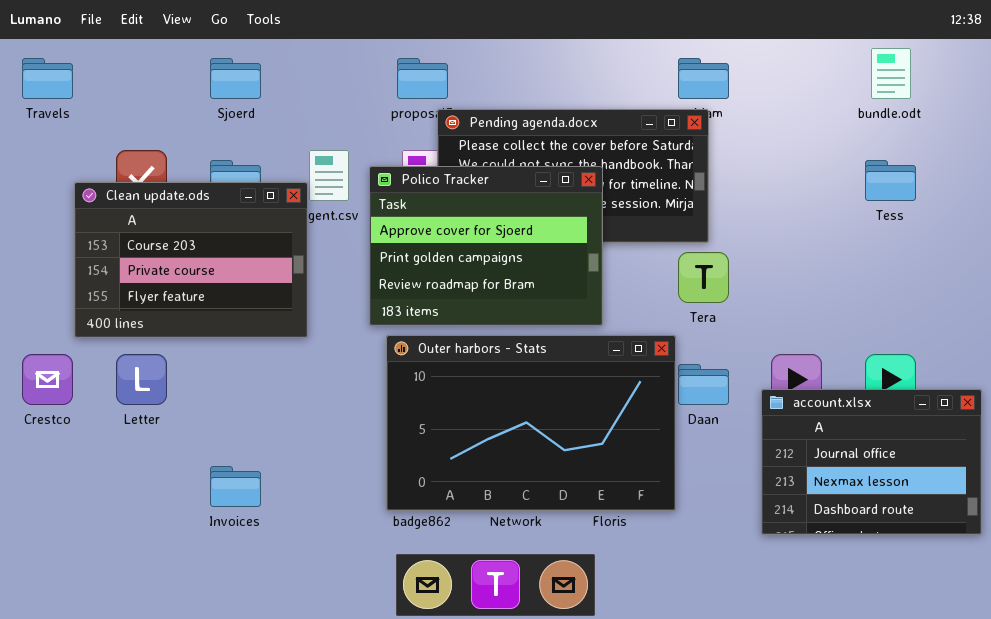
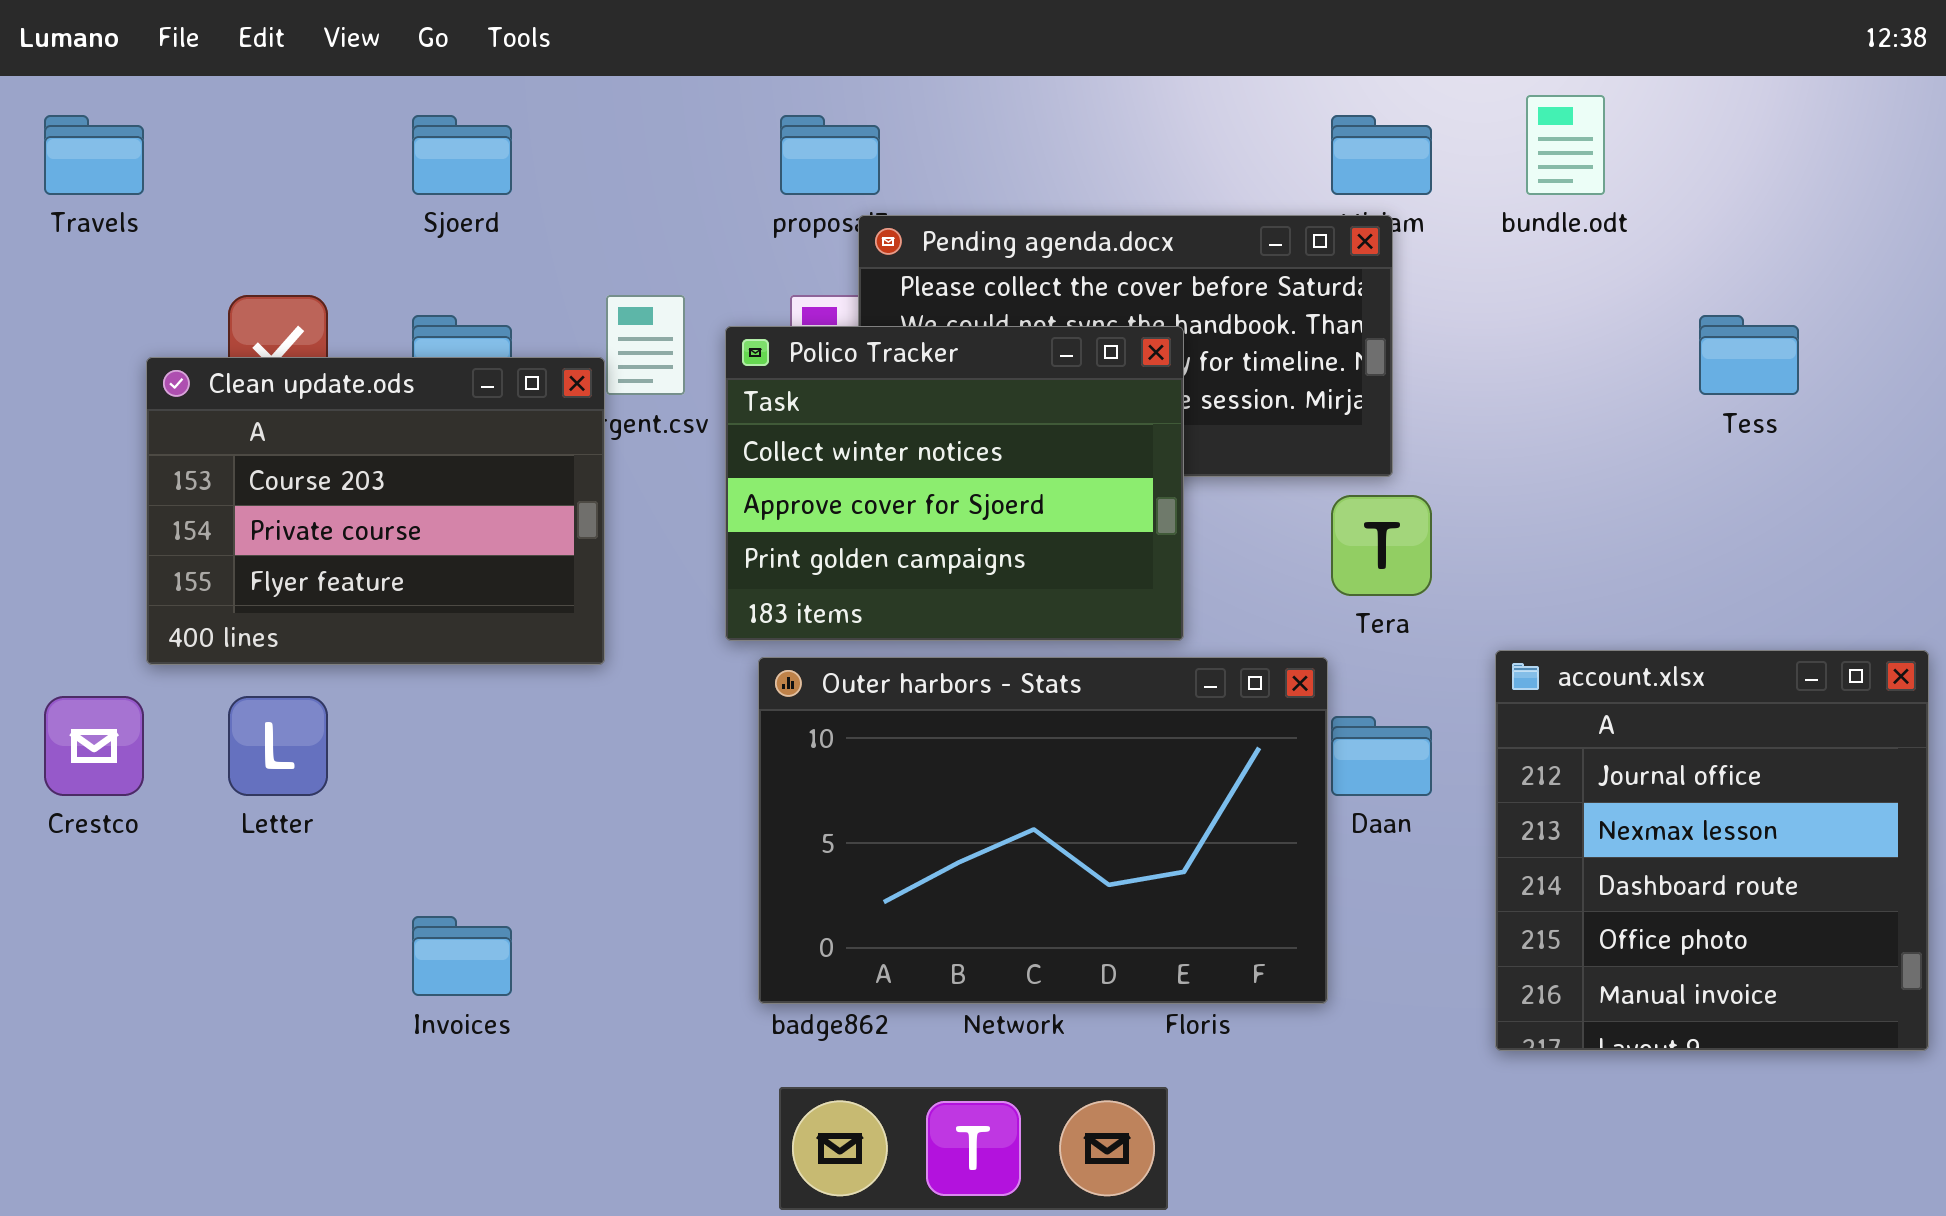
bundle.odt: [871,48,911,99] -> [1526,95,1605,195], moved
Polico Tracker: [369,166,603,326] -> [725,326,1184,641], scrolled up 1 row
account.xlsx: [761,389,982,535] -> [1495,650,1929,1051], resized

